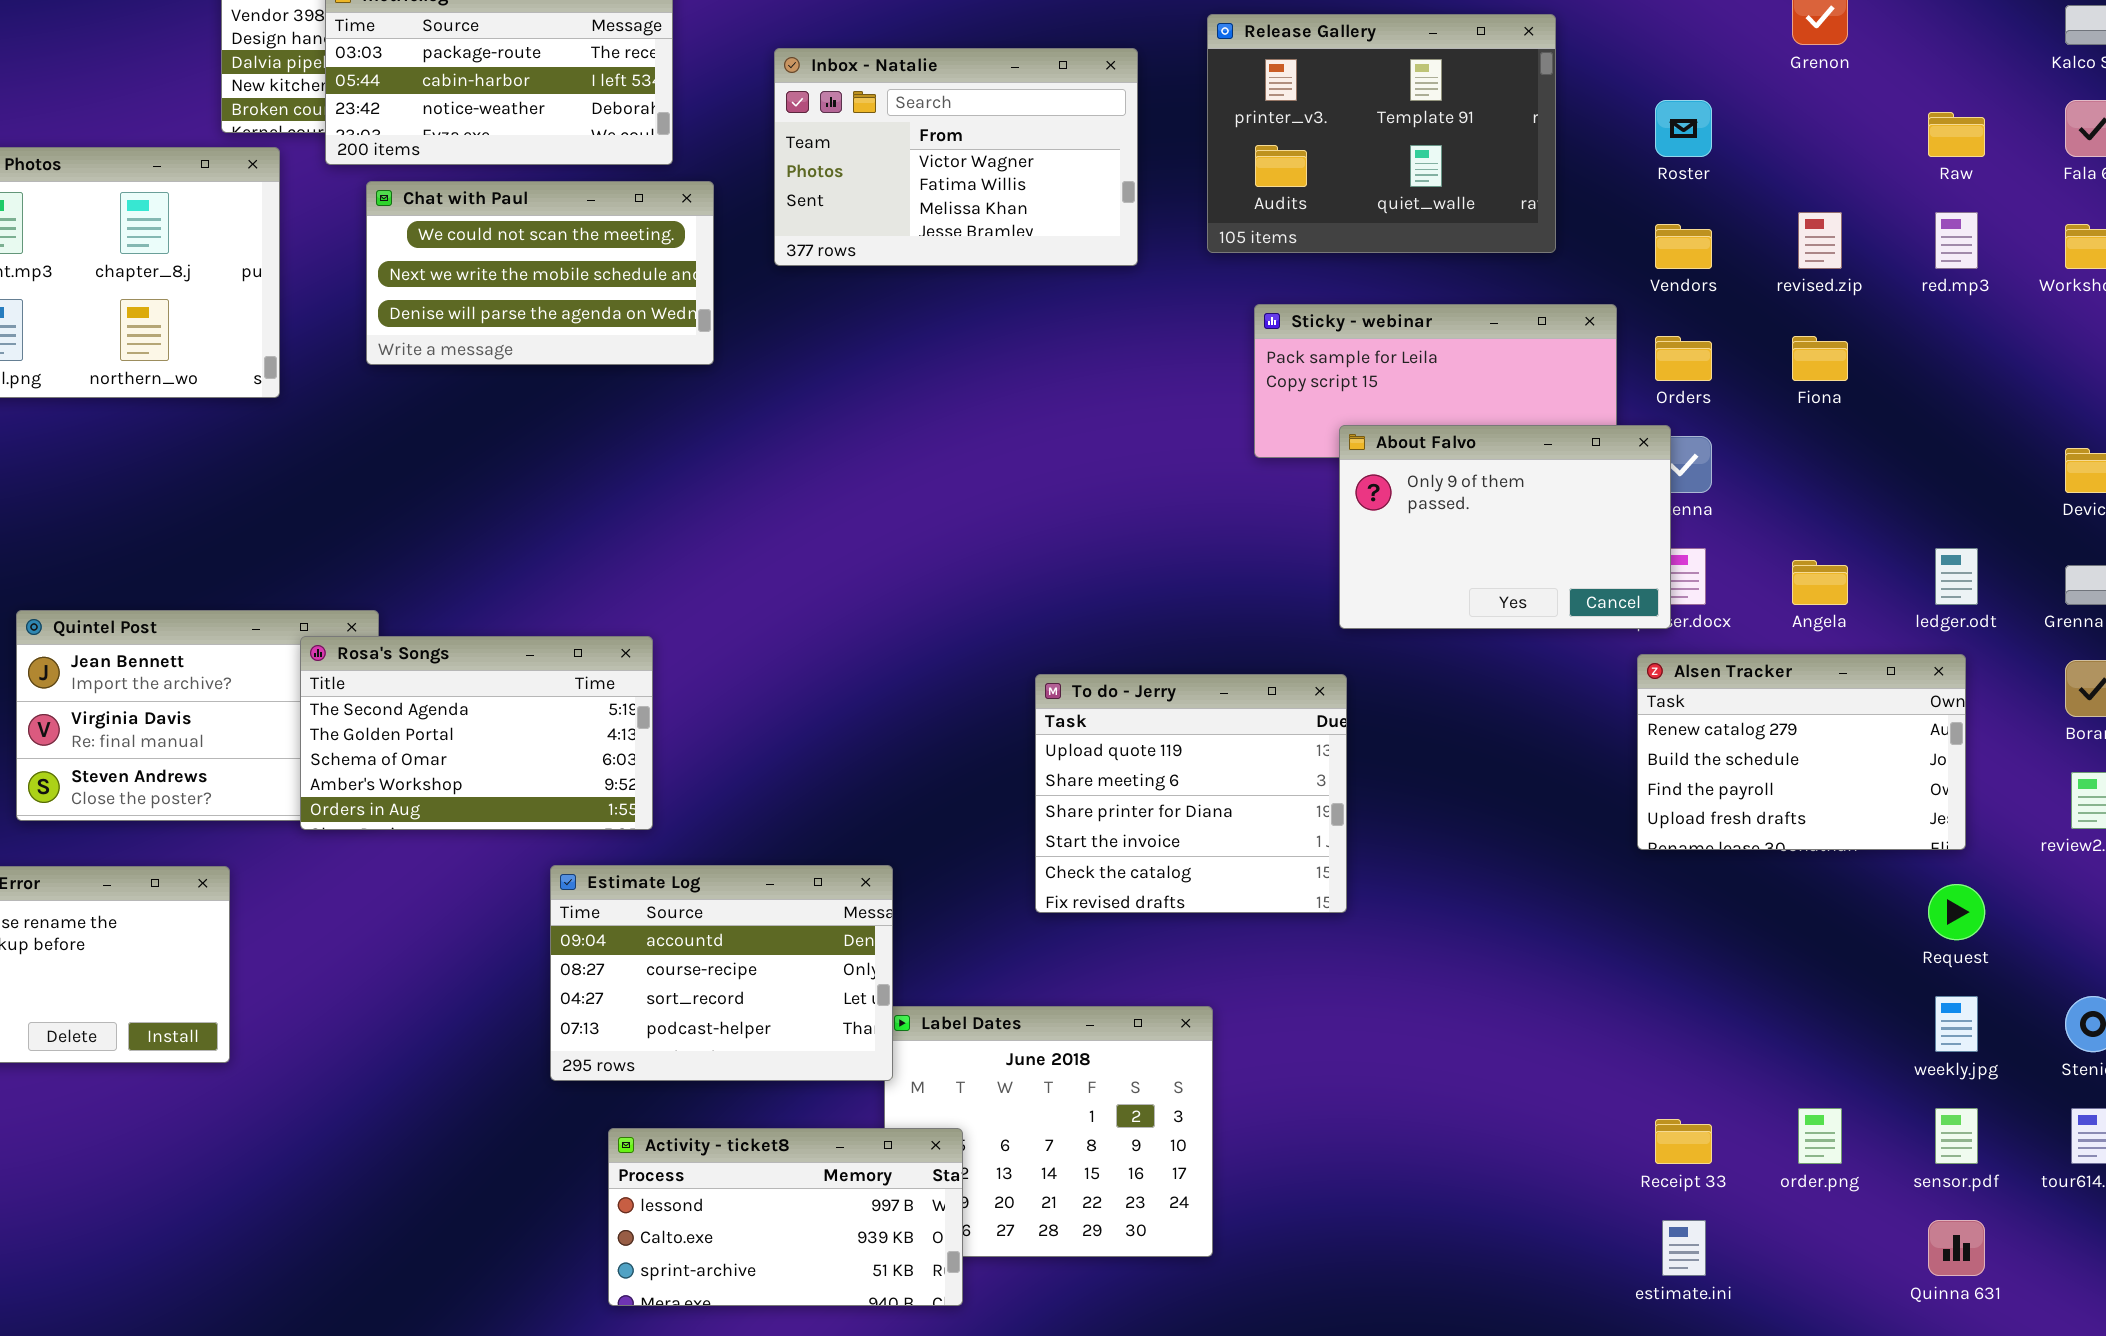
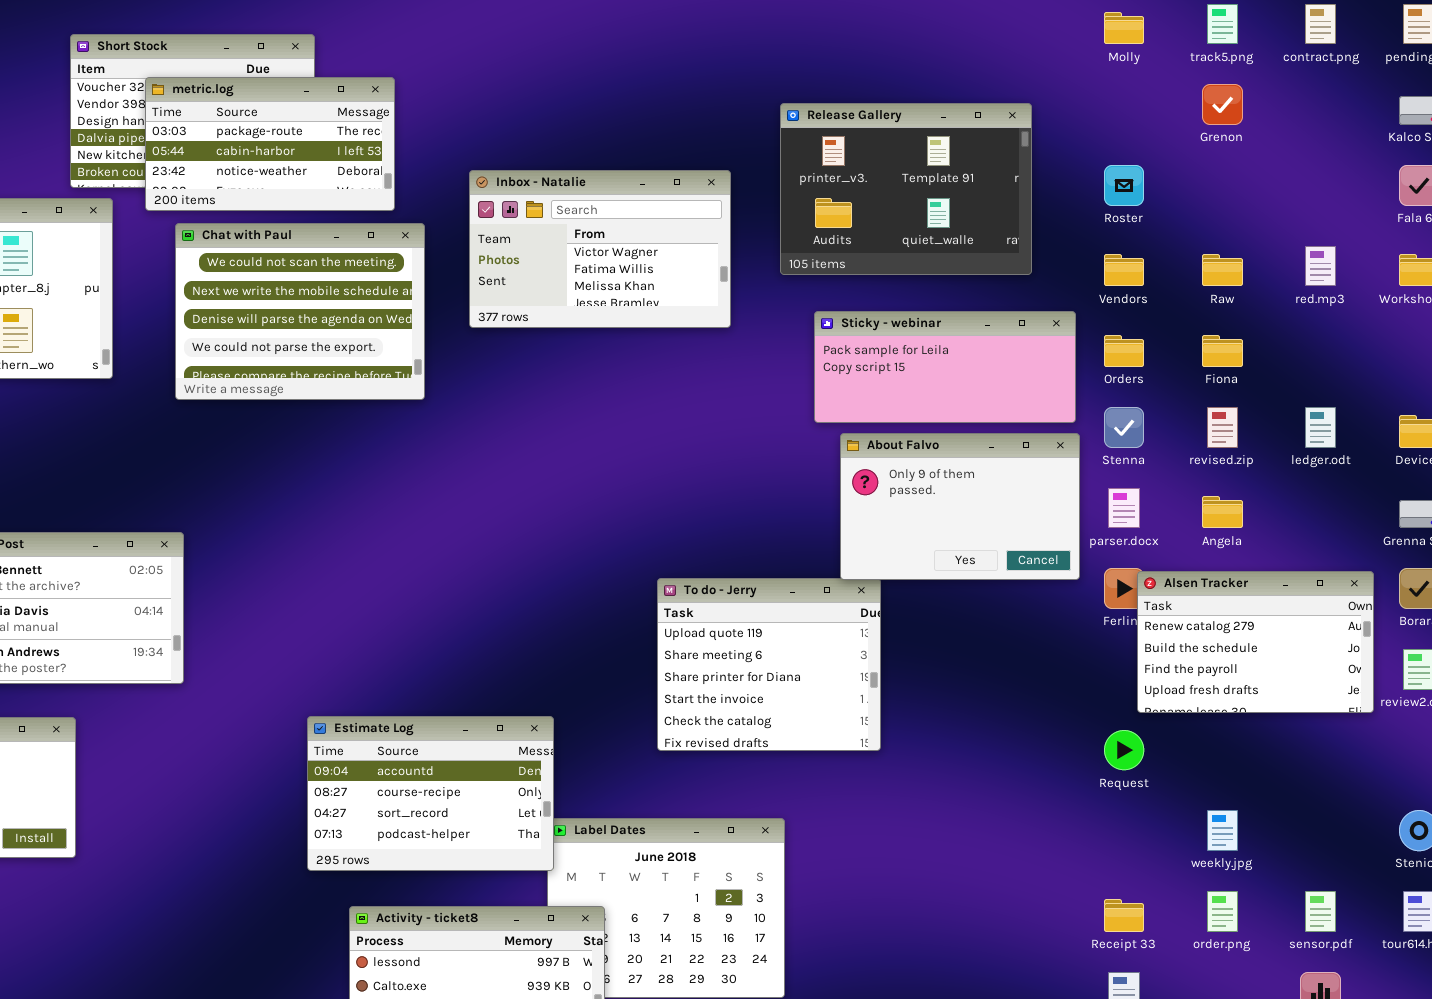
Inbox - Natalie: [774,48,1138,266] -> [469,170,731,328], moved
Raw: [1928,112,1985,157] -> [1202,254,1243,286], moved
Chat with Paul: [366,181,714,365] -> [175,223,425,400], resized
revised.zip: [1798,212,1842,269] -> [1207,407,1238,448], moved
About Falvo: [1339,425,1671,629] -> [840,433,1080,580], moved
ledger.odt: [1935,548,1978,605] -> [1305,407,1336,448], moved
Rosa's Songs: [300,636,653,830] -> none, closed
Alsen Tracker: [1637,654,1966,850] -> [1137,571,1374,713], moved
Request: [1928,884,1985,940] -> [1104,730,1144,770], moved
weekly.jpg: [1935,996,1978,1052] -> [1207,810,1238,851], moved

